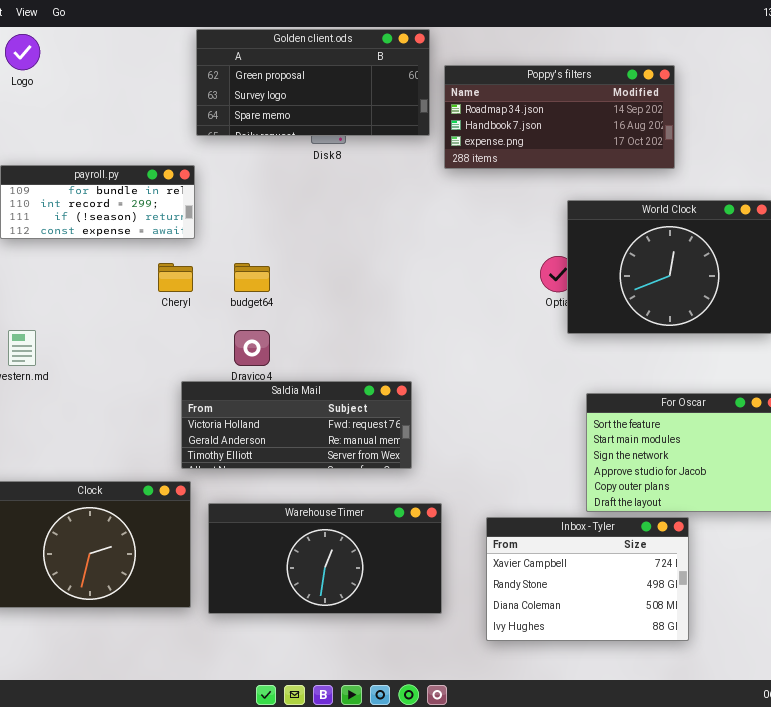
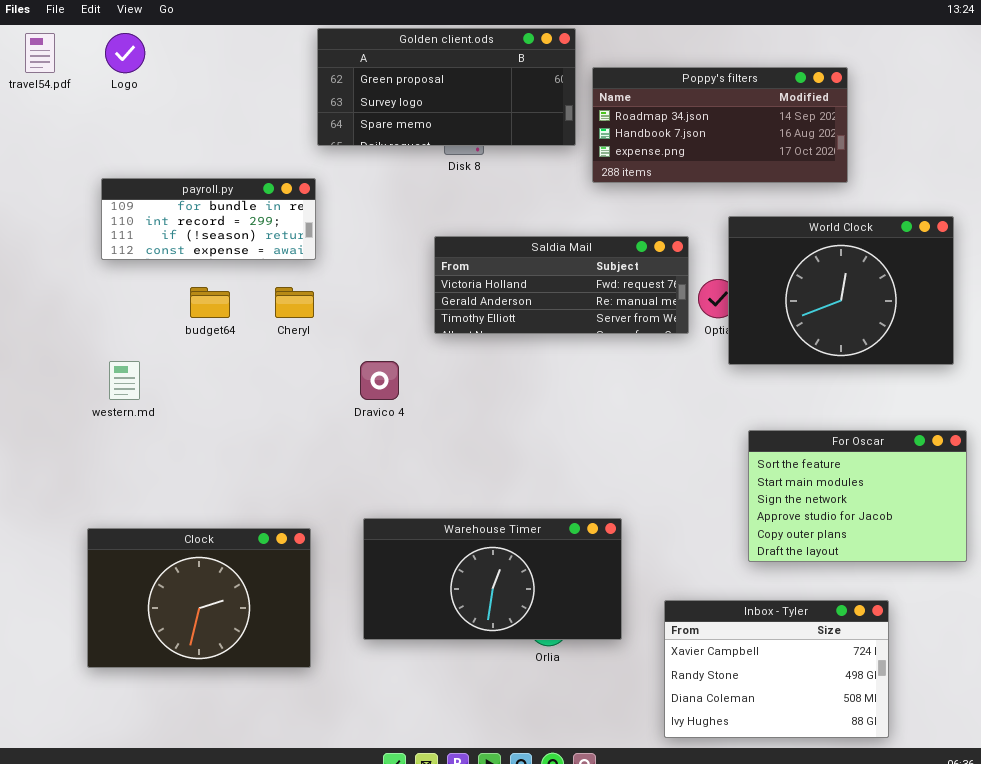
budget64: [234,263,270,292] -> [190,287,230,318], moved
Saldia Mail: [181,381,412,469] -> [434,236,689,334], moved
Warehouse Timer: [208,503,442,614] -> [363,518,622,640], moved
Inbox - Tyler: [486,517,689,641] -> [664,600,889,738], moved

